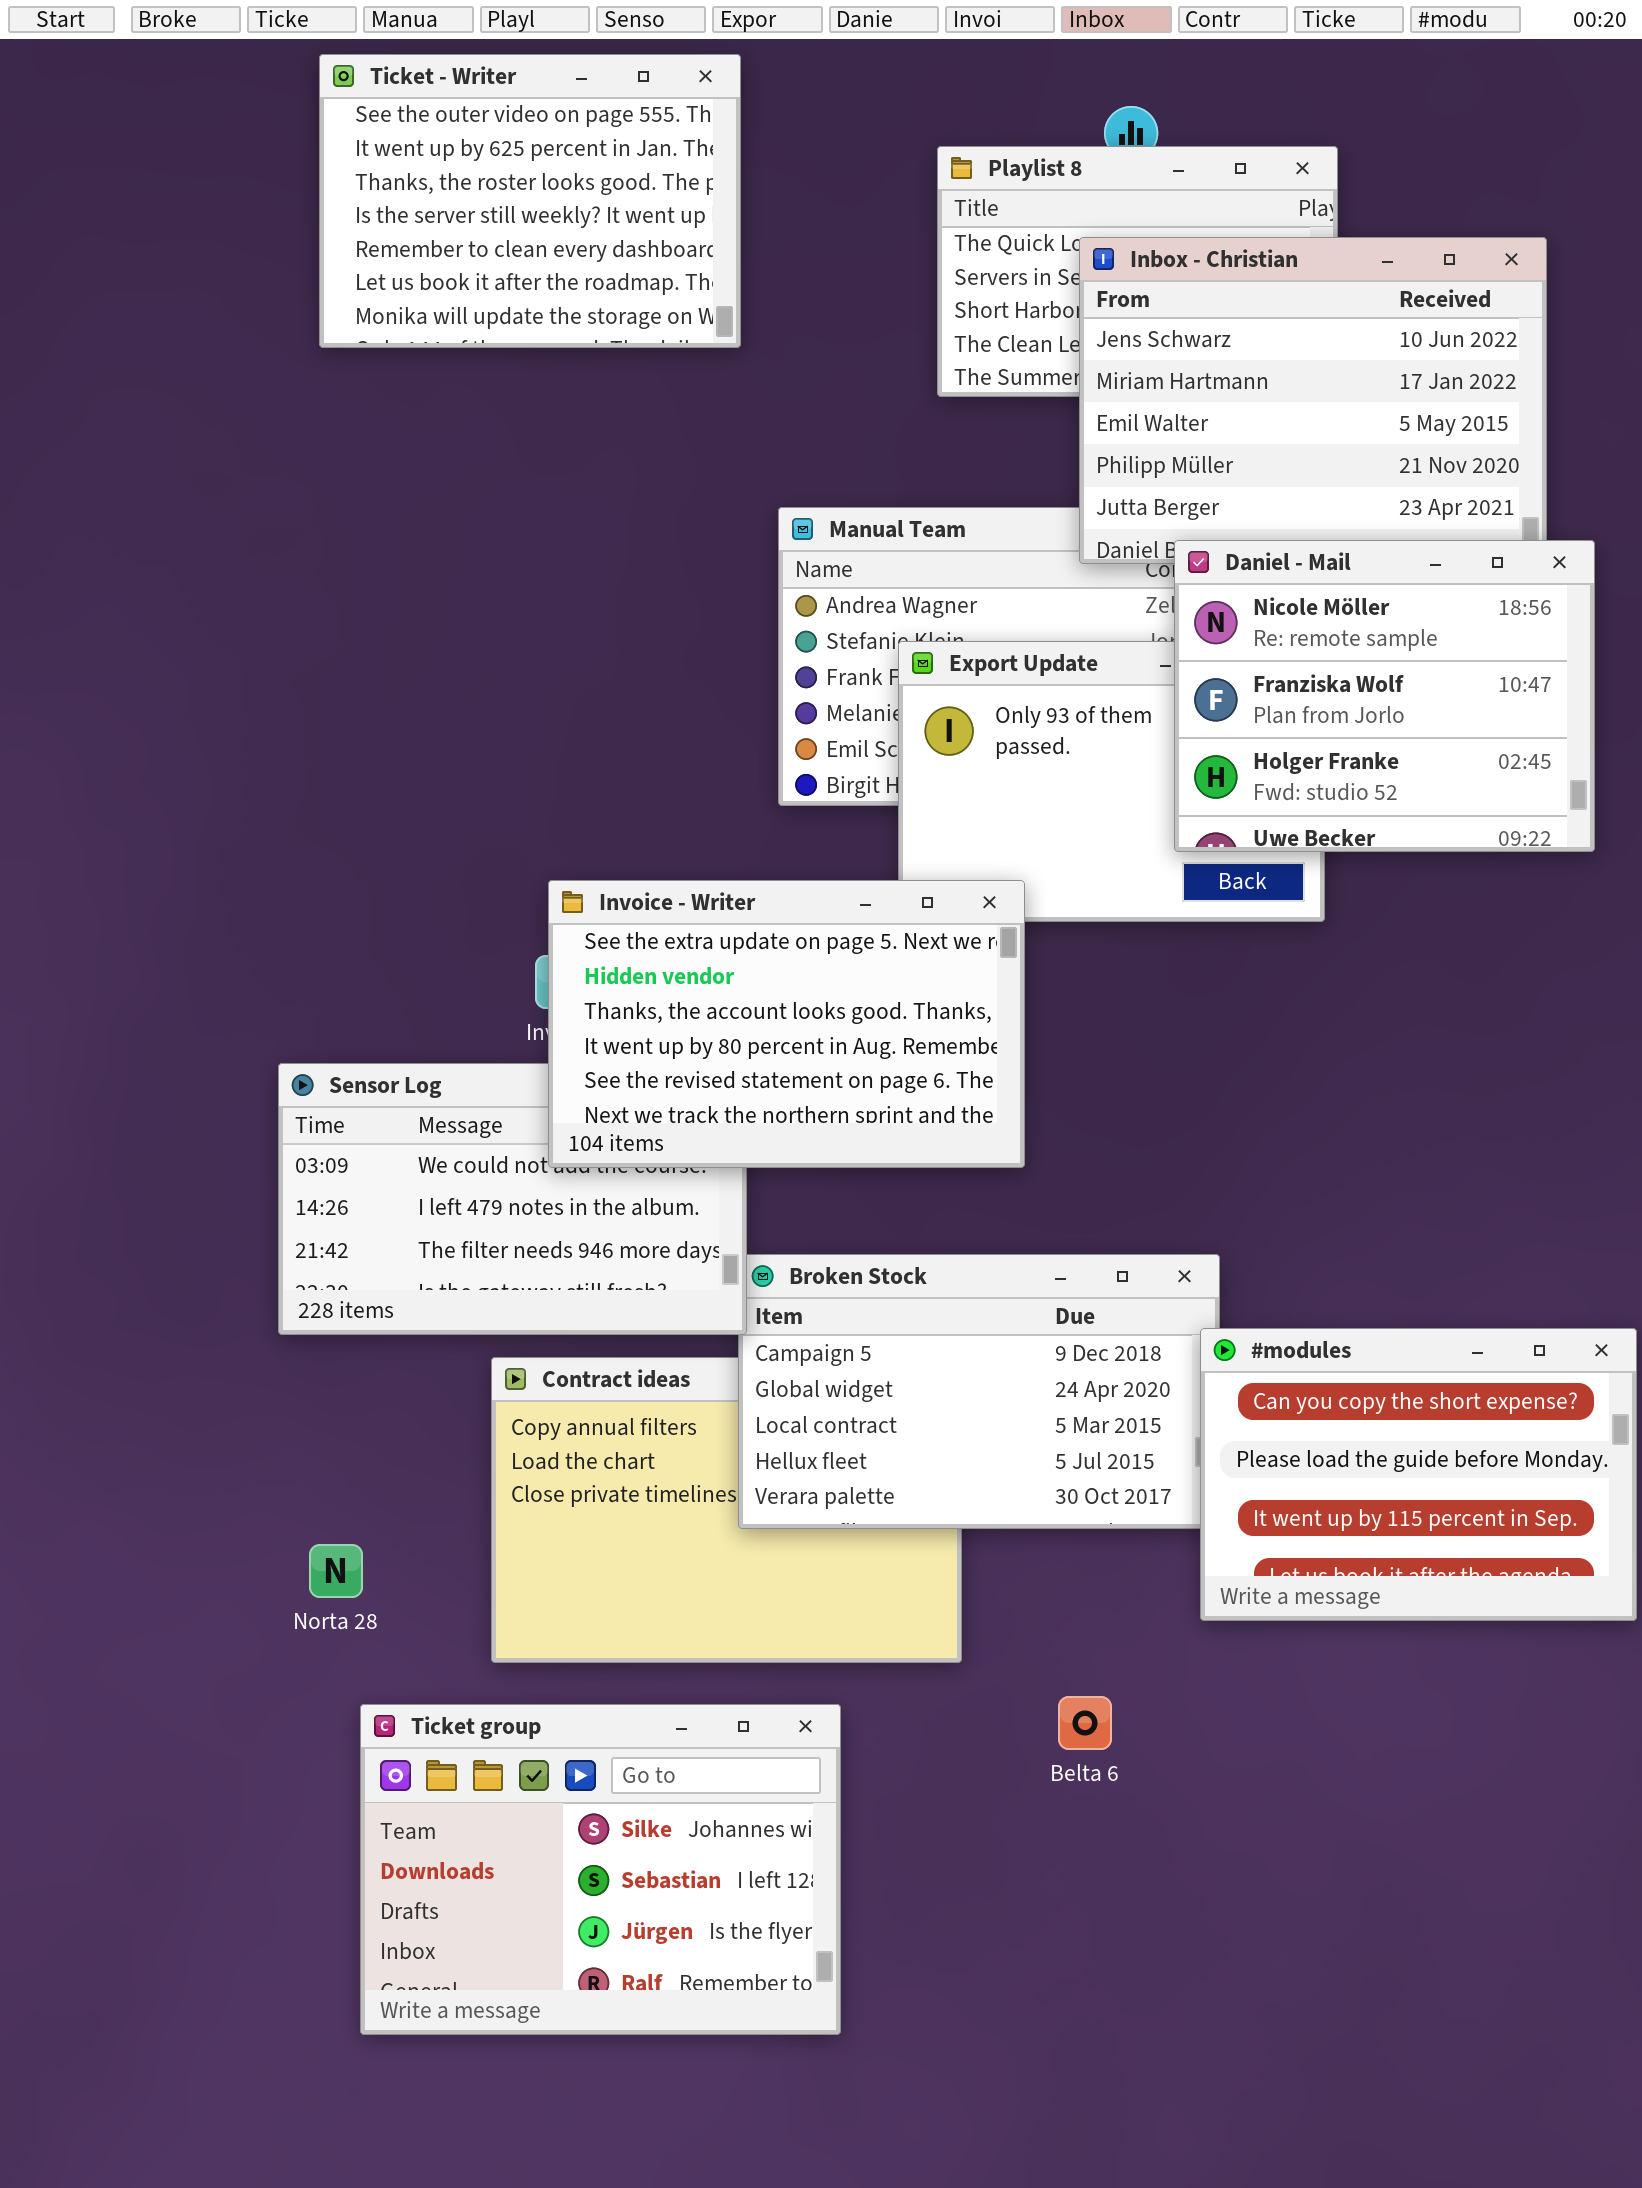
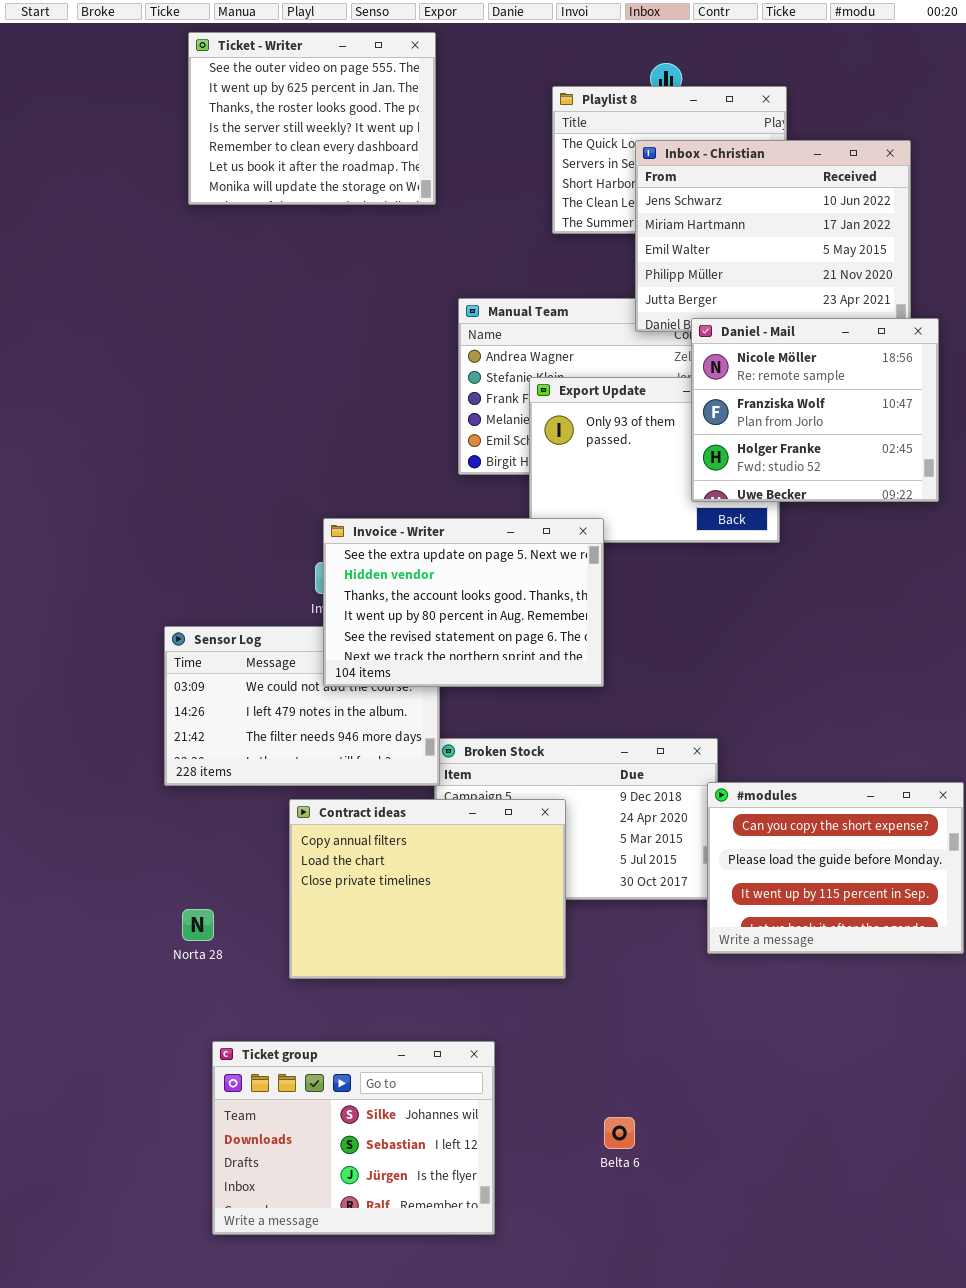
Contract ideas: [491,1357,962,1663] -> [289,799,566,979], raised
Belta 6: [1058,1696,1112,1750] -> [604,1117,635,1149], moved
Ticket group: [360,1704,841,2035] -> [212,1041,495,1235], moved

